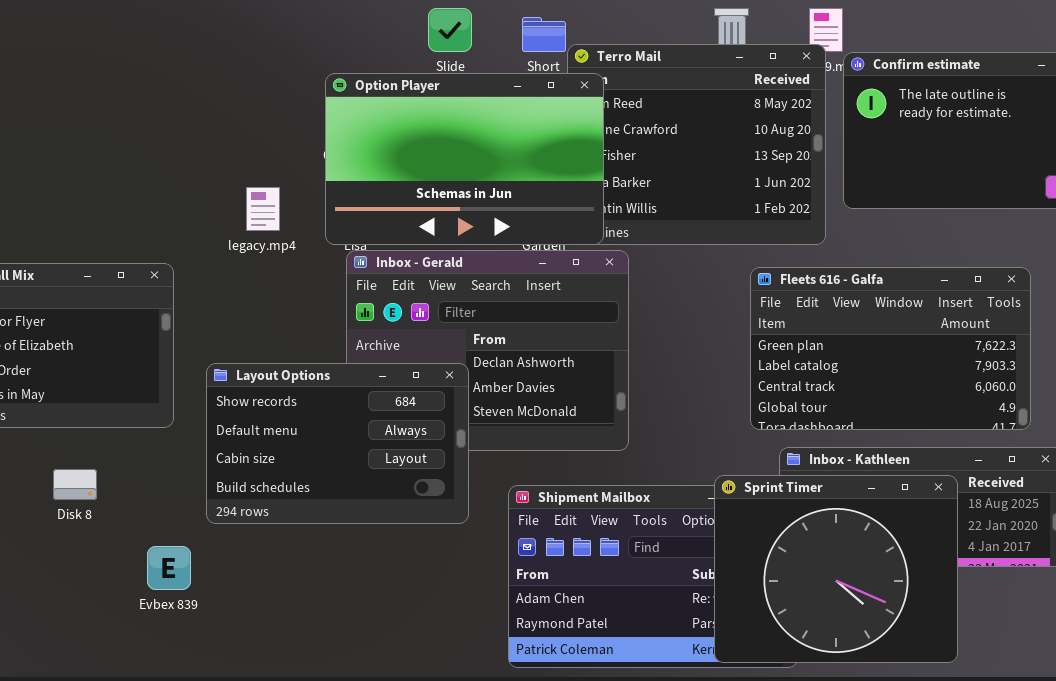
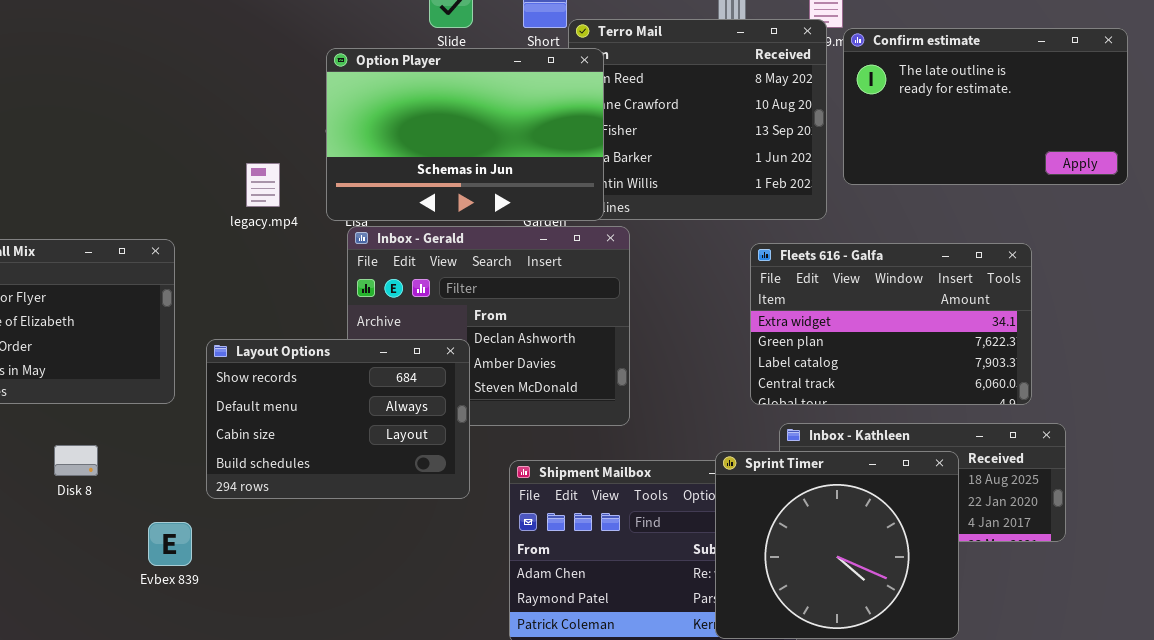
Fleets 616 - Galfa: [750,267,1031,430] -> [750,243,1032,405], scrolled up 1 row

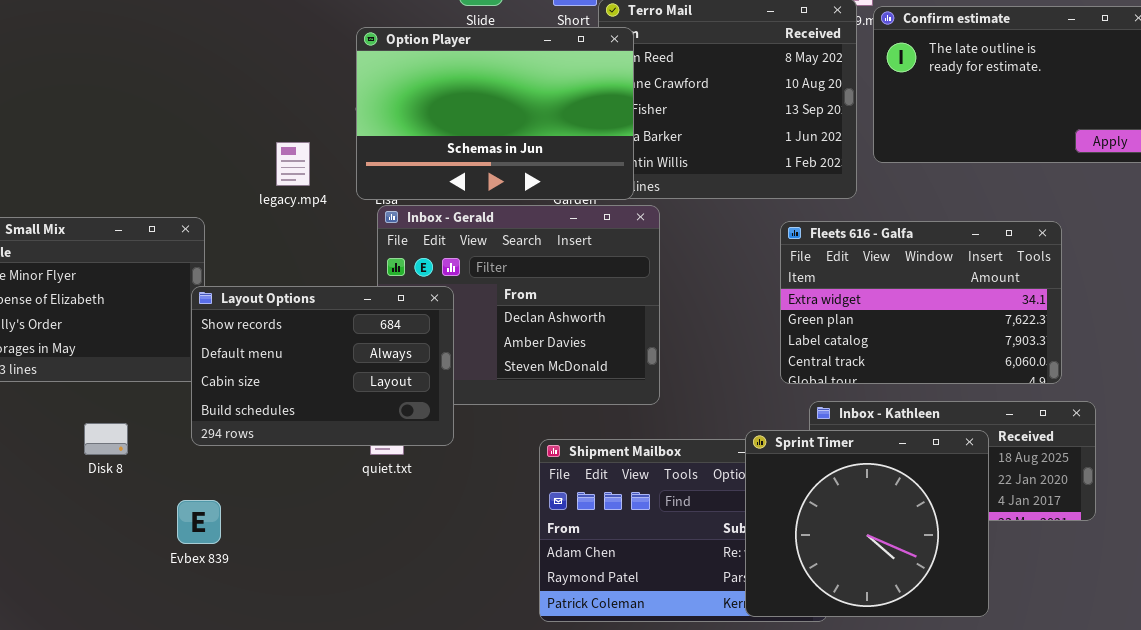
Layout Options: [206,339,470,499] -> [191,286,454,446], moved

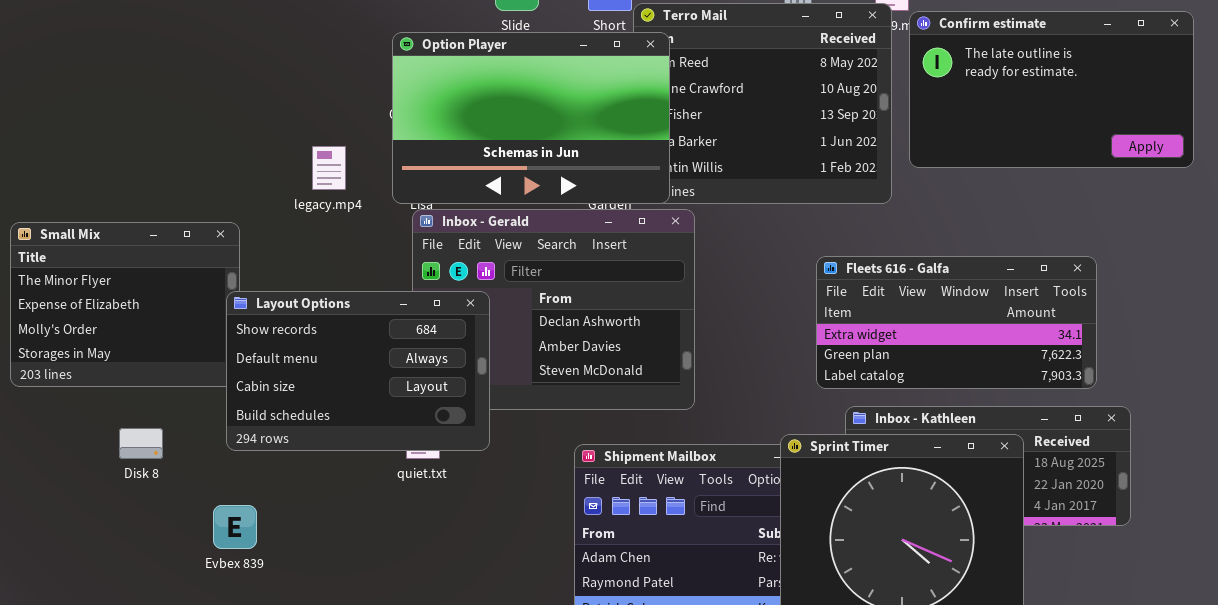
Fleets 616 - Galfa: [780,221,1062,384] -> [816,256,1097,389], resized

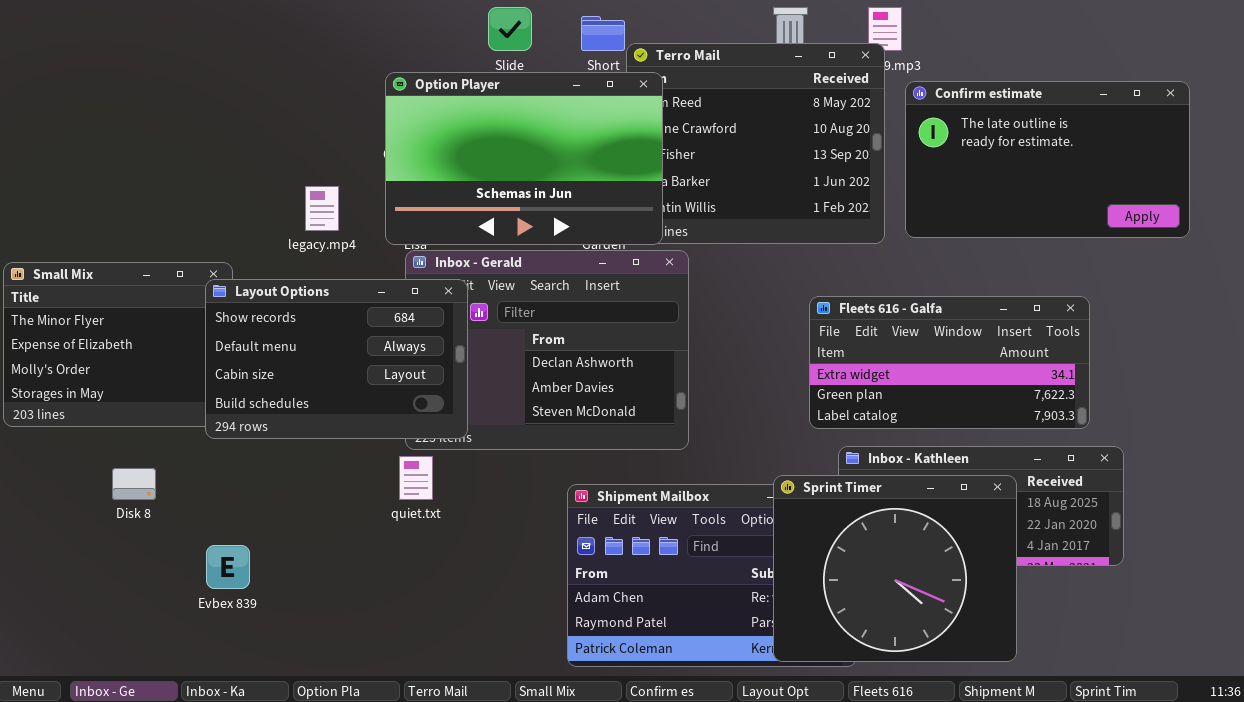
Confirm estimate: [909,11,1194,168] -> [905,81,1190,238], moved
Layout Options: [226,291,490,451] -> [205,279,468,439], moved

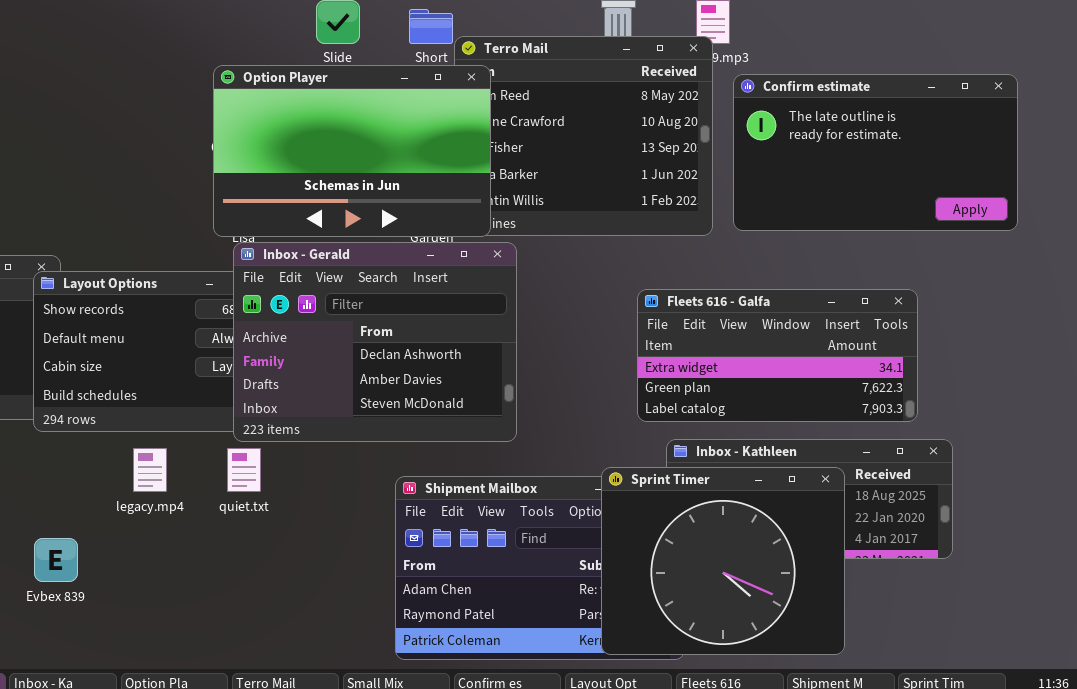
legacy.mp4: [305,186,339,231] -> [133,448,167,492], moved
Inbox - Gerald: [405,250,689,450] -> [233,242,517,442], raised

